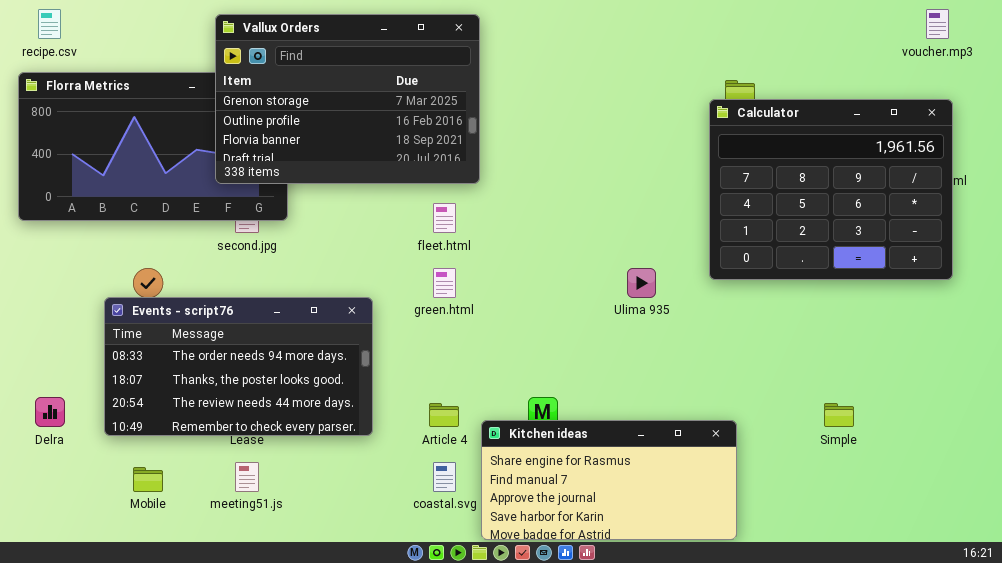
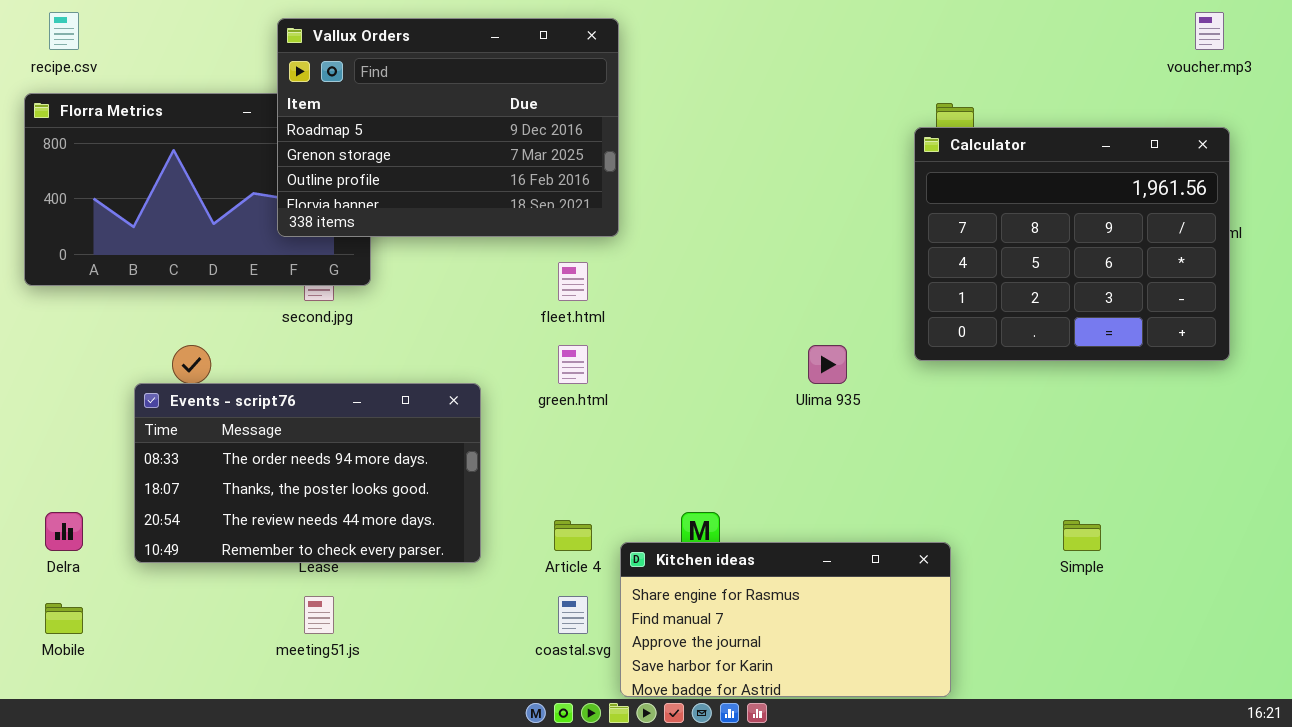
Vallux Orders: [215,14,480,184] -> [277,18,619,237], scrolled up 1 row
Mobile: [133,467,163,492] -> [45,603,83,634], moved

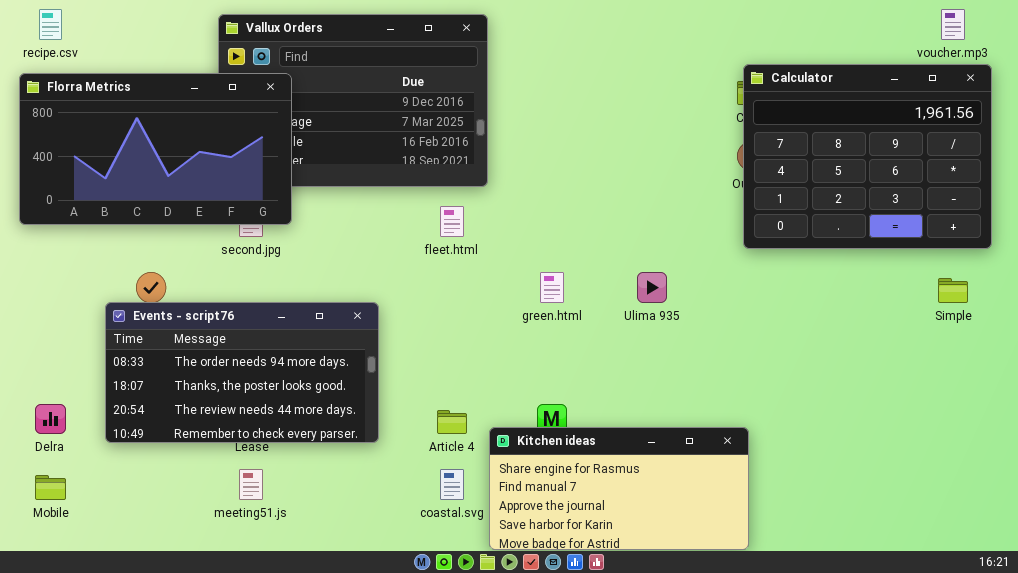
Florra Metrics: [24,93,371,286] -> [19,73,292,225], raised
Calculator: [914,127,1230,361] -> [743,64,992,249], moved
green.html: [558,345,588,384] -> [540,272,564,303], moved
Simple: [1063,520,1101,551] -> [938,278,968,303], moved

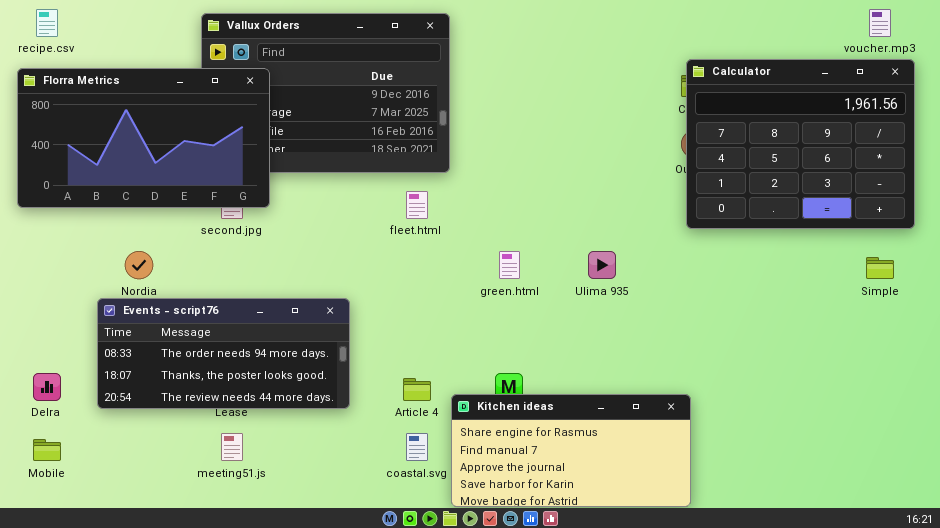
Events - script76: [105,302,379,443] -> [97,298,350,409], resized

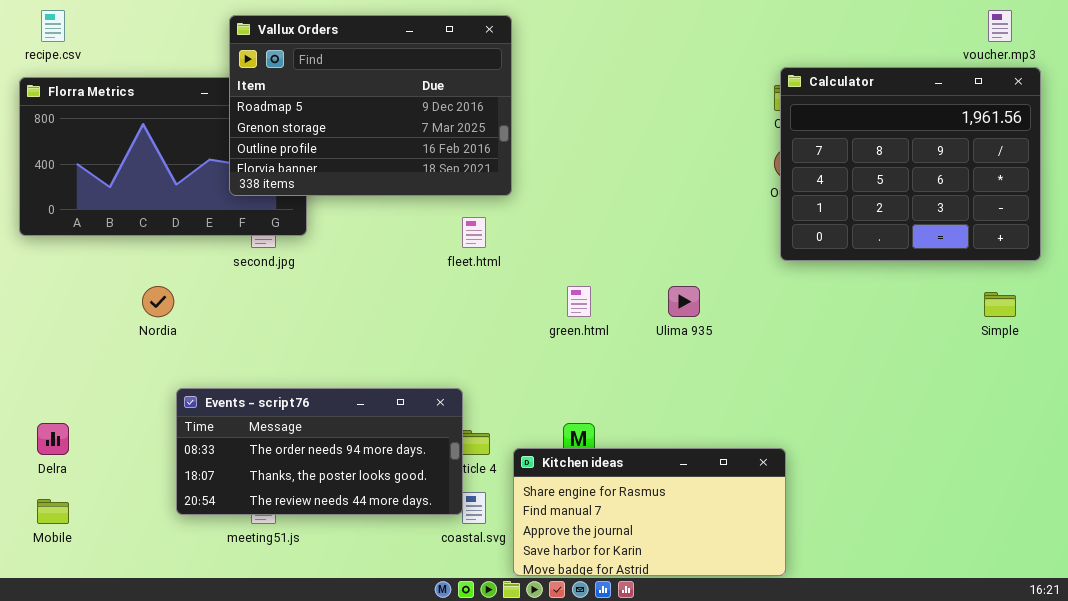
Vallux Orders: [201,13,450,173] -> [229,15,512,196], raised
Events - script76: [97,298,350,409] -> [176,388,463,515], moved

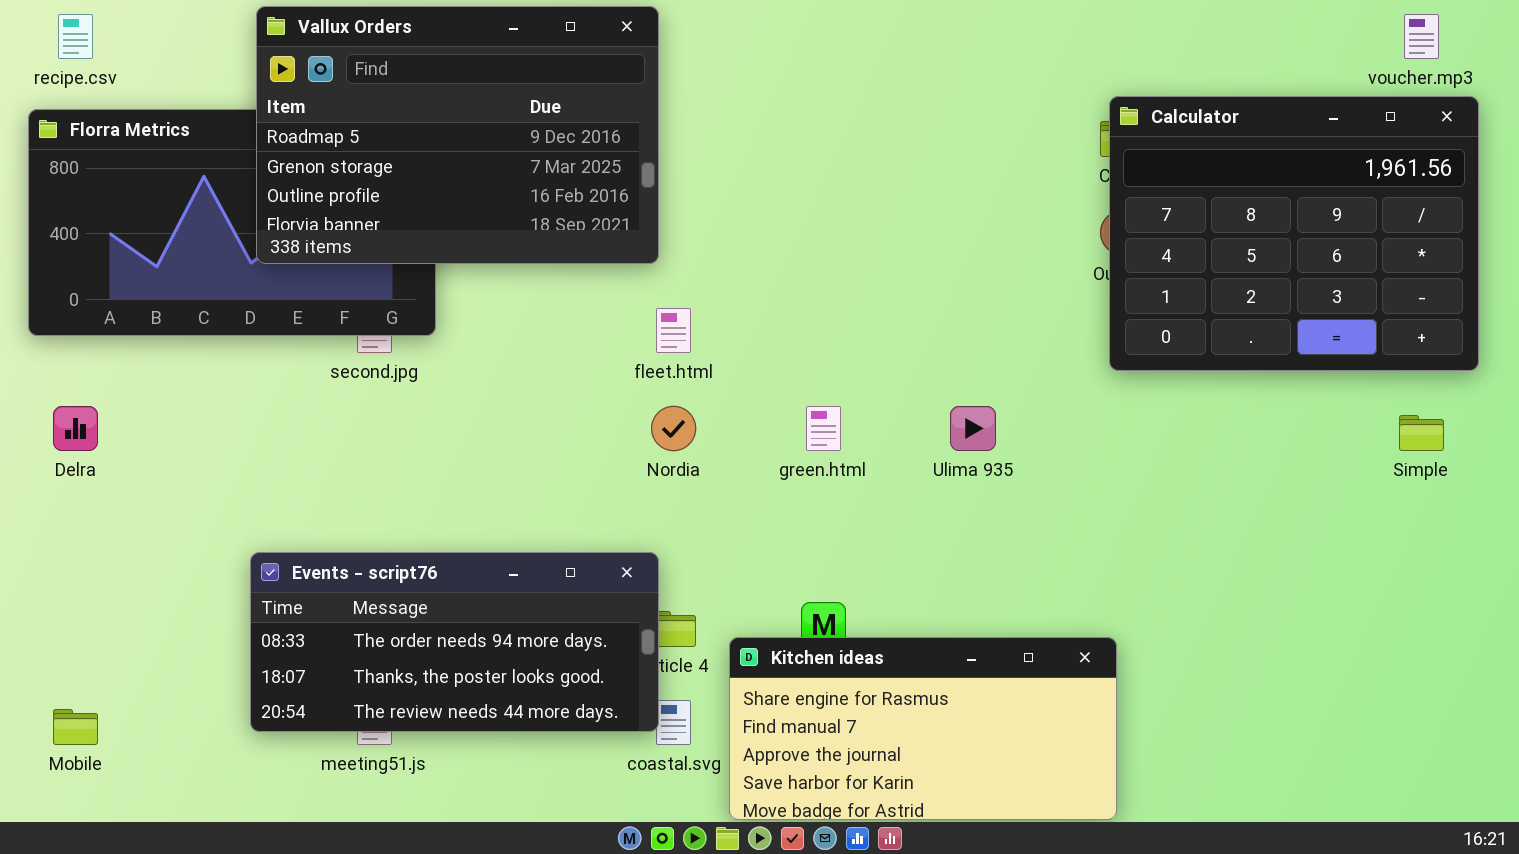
Vallux Orders: [229,15,512,196] -> [256,6,659,264], moved
Nordia: [142,286,174,317] -> [651,406,696,451], moved
Delra: [37,423,69,455] -> [53,406,98,451], moved

